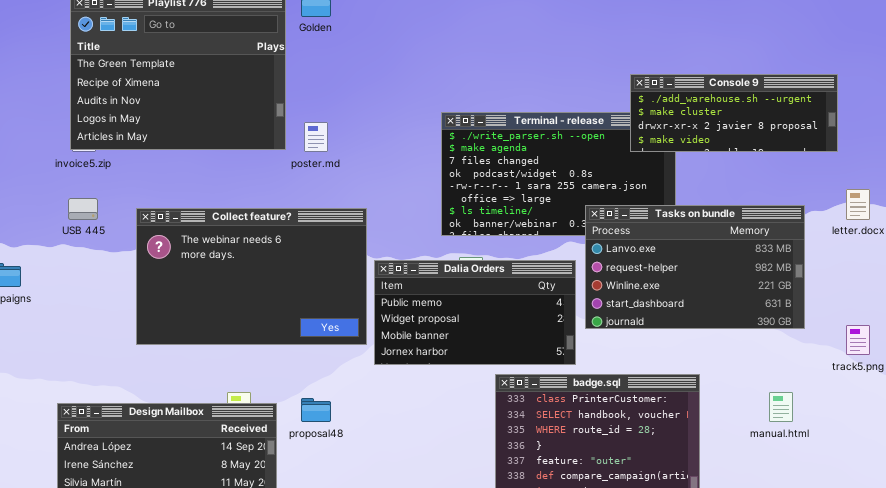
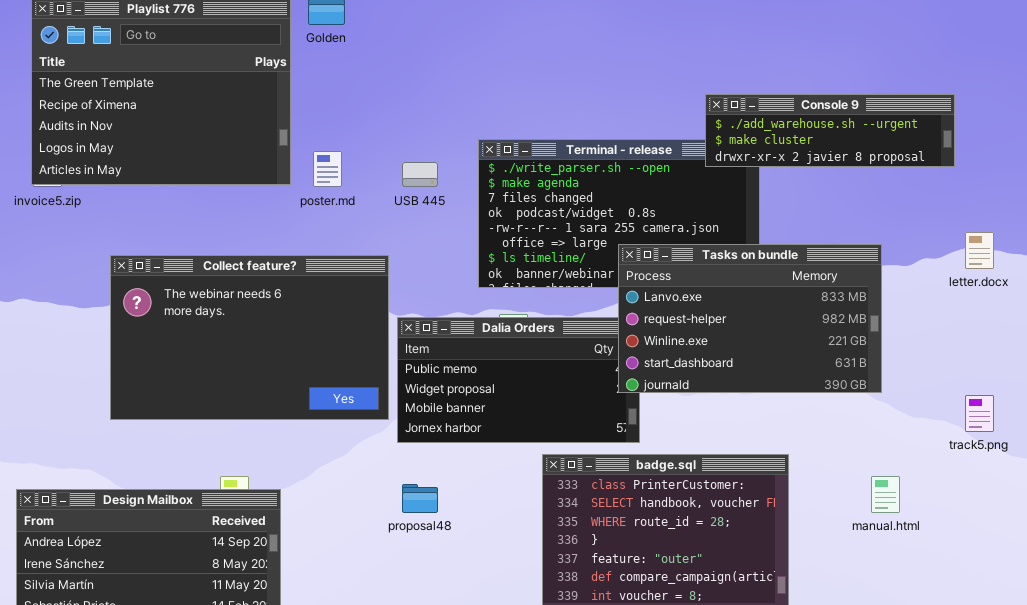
Console 9: [630,74,838,152] -> [705,94,955,167], resized
USB 445: [68,198,98,220] -> [402,162,438,187], moved
Tasks on bundle: [585,205,805,329] -> [618,244,882,393], moved
proposal48: [301,398,331,422] -> [402,484,438,513], moved

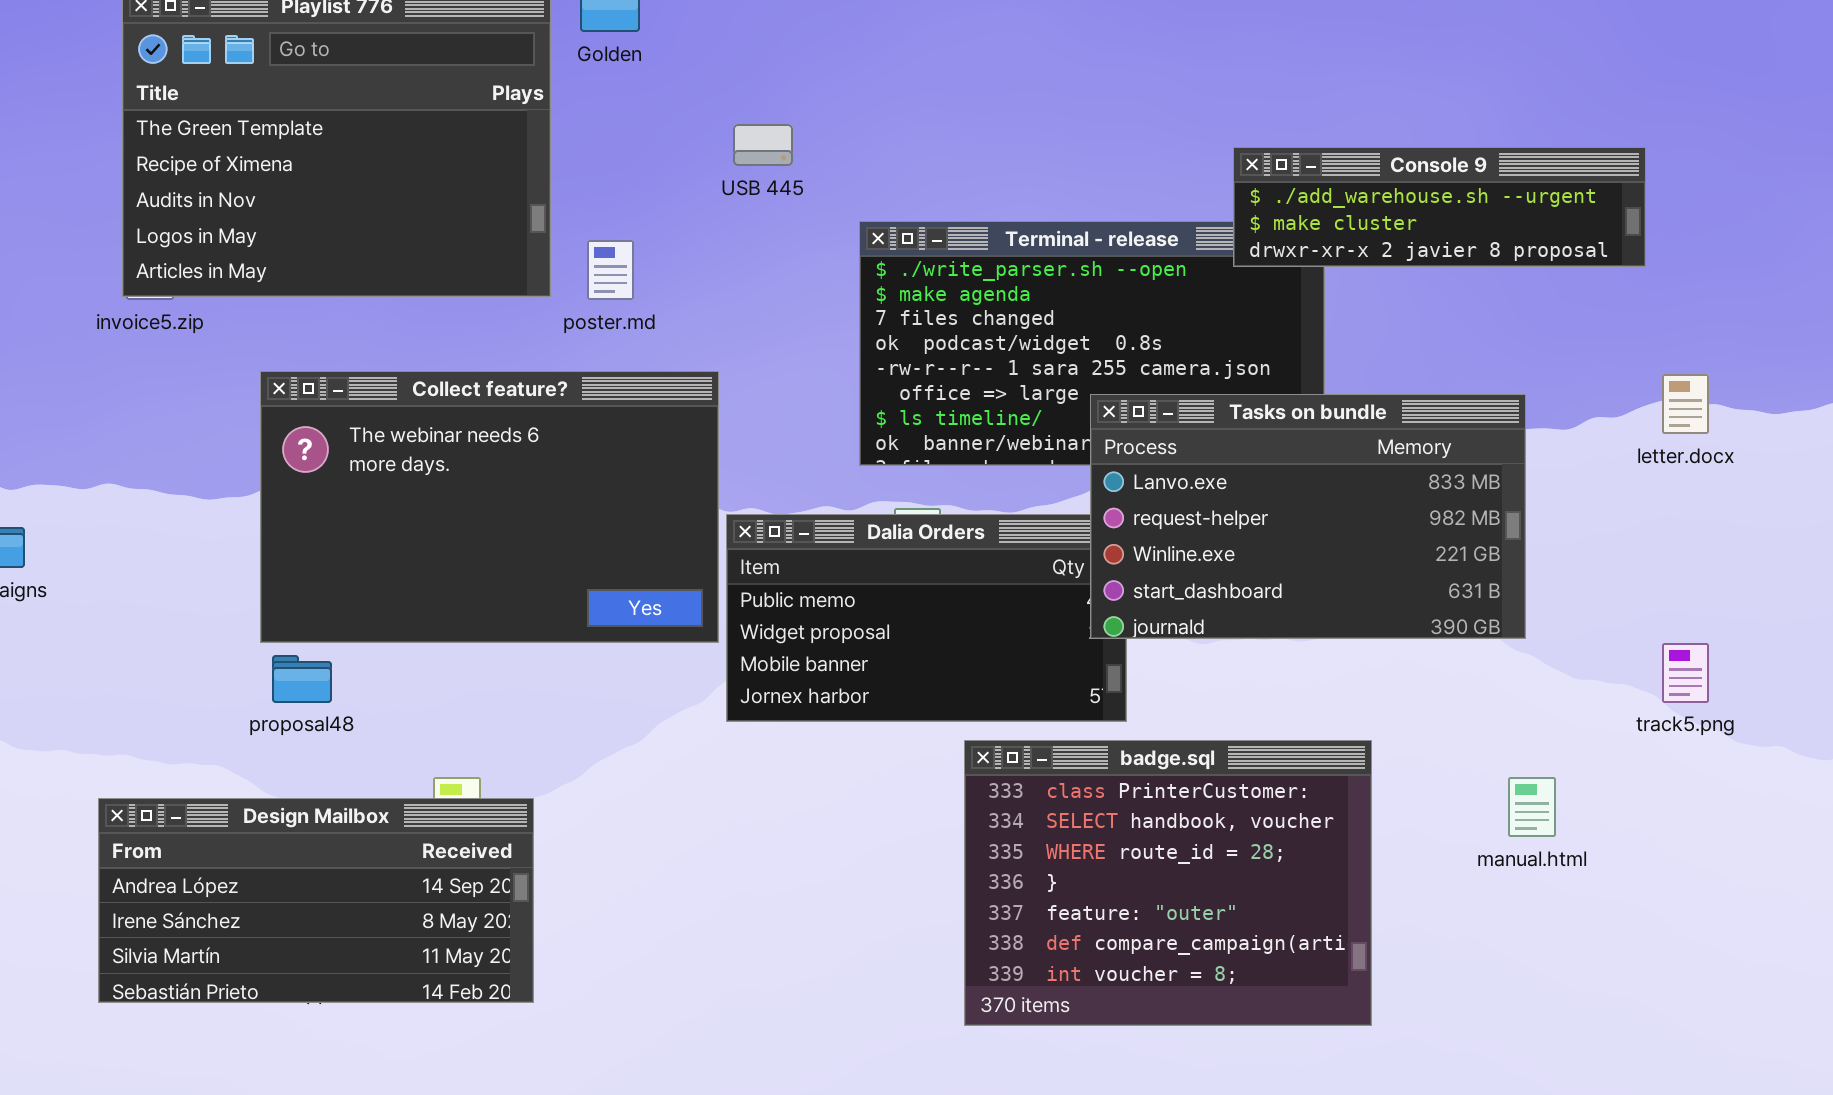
USB 445: [402,162,438,187] -> [733,124,793,166], moved
Collect feature?: [110,255,389,420] -> [260,371,719,643], moved
proposal48: [402,484,438,513] -> [272,655,332,703], moved

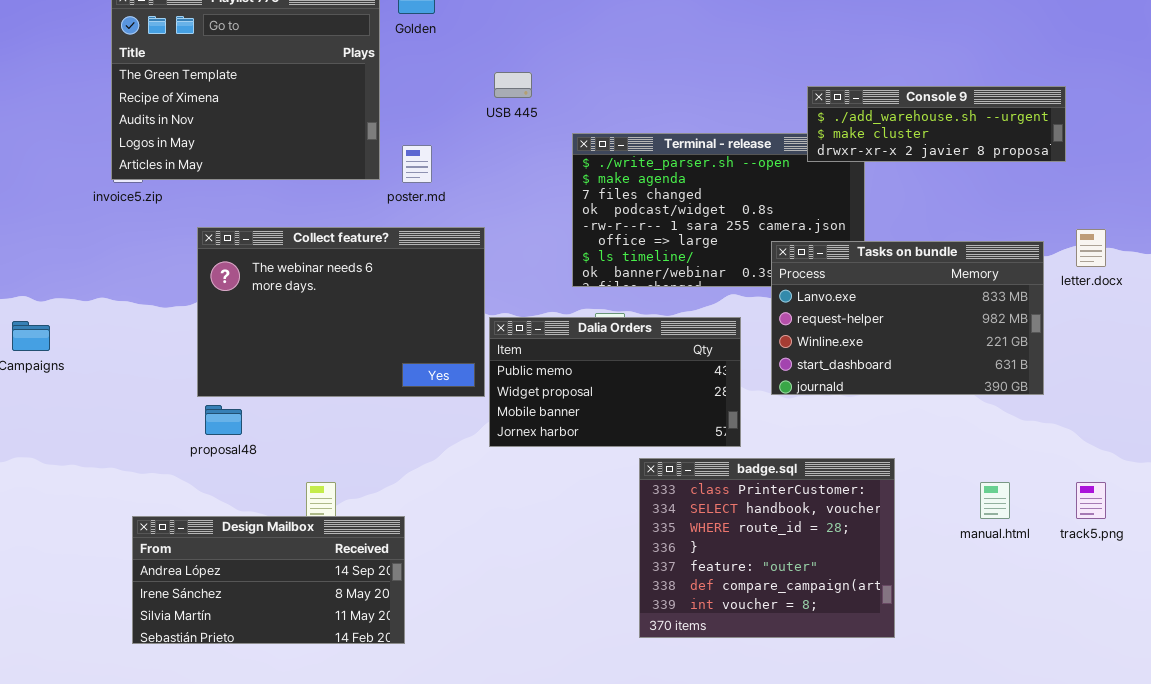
Tasks on bundle: [1090,394,1526,639] -> [771,241,1044,395], moved
track5.png: [1662,643,1709,703] -> [1076,482,1106,519], moved
Design Mailbox: [98,798,534,1003] -> [132,516,405,644], moved

